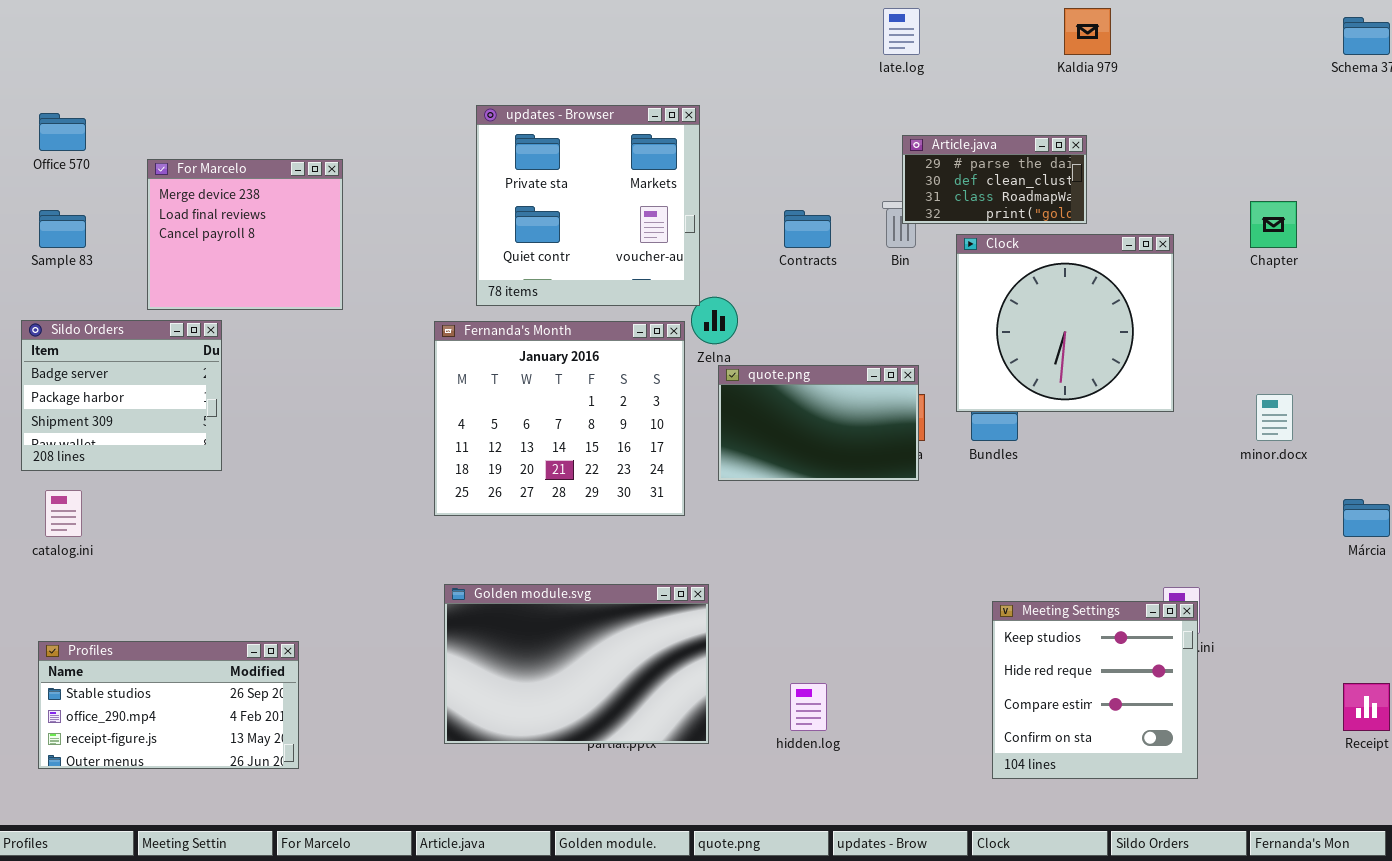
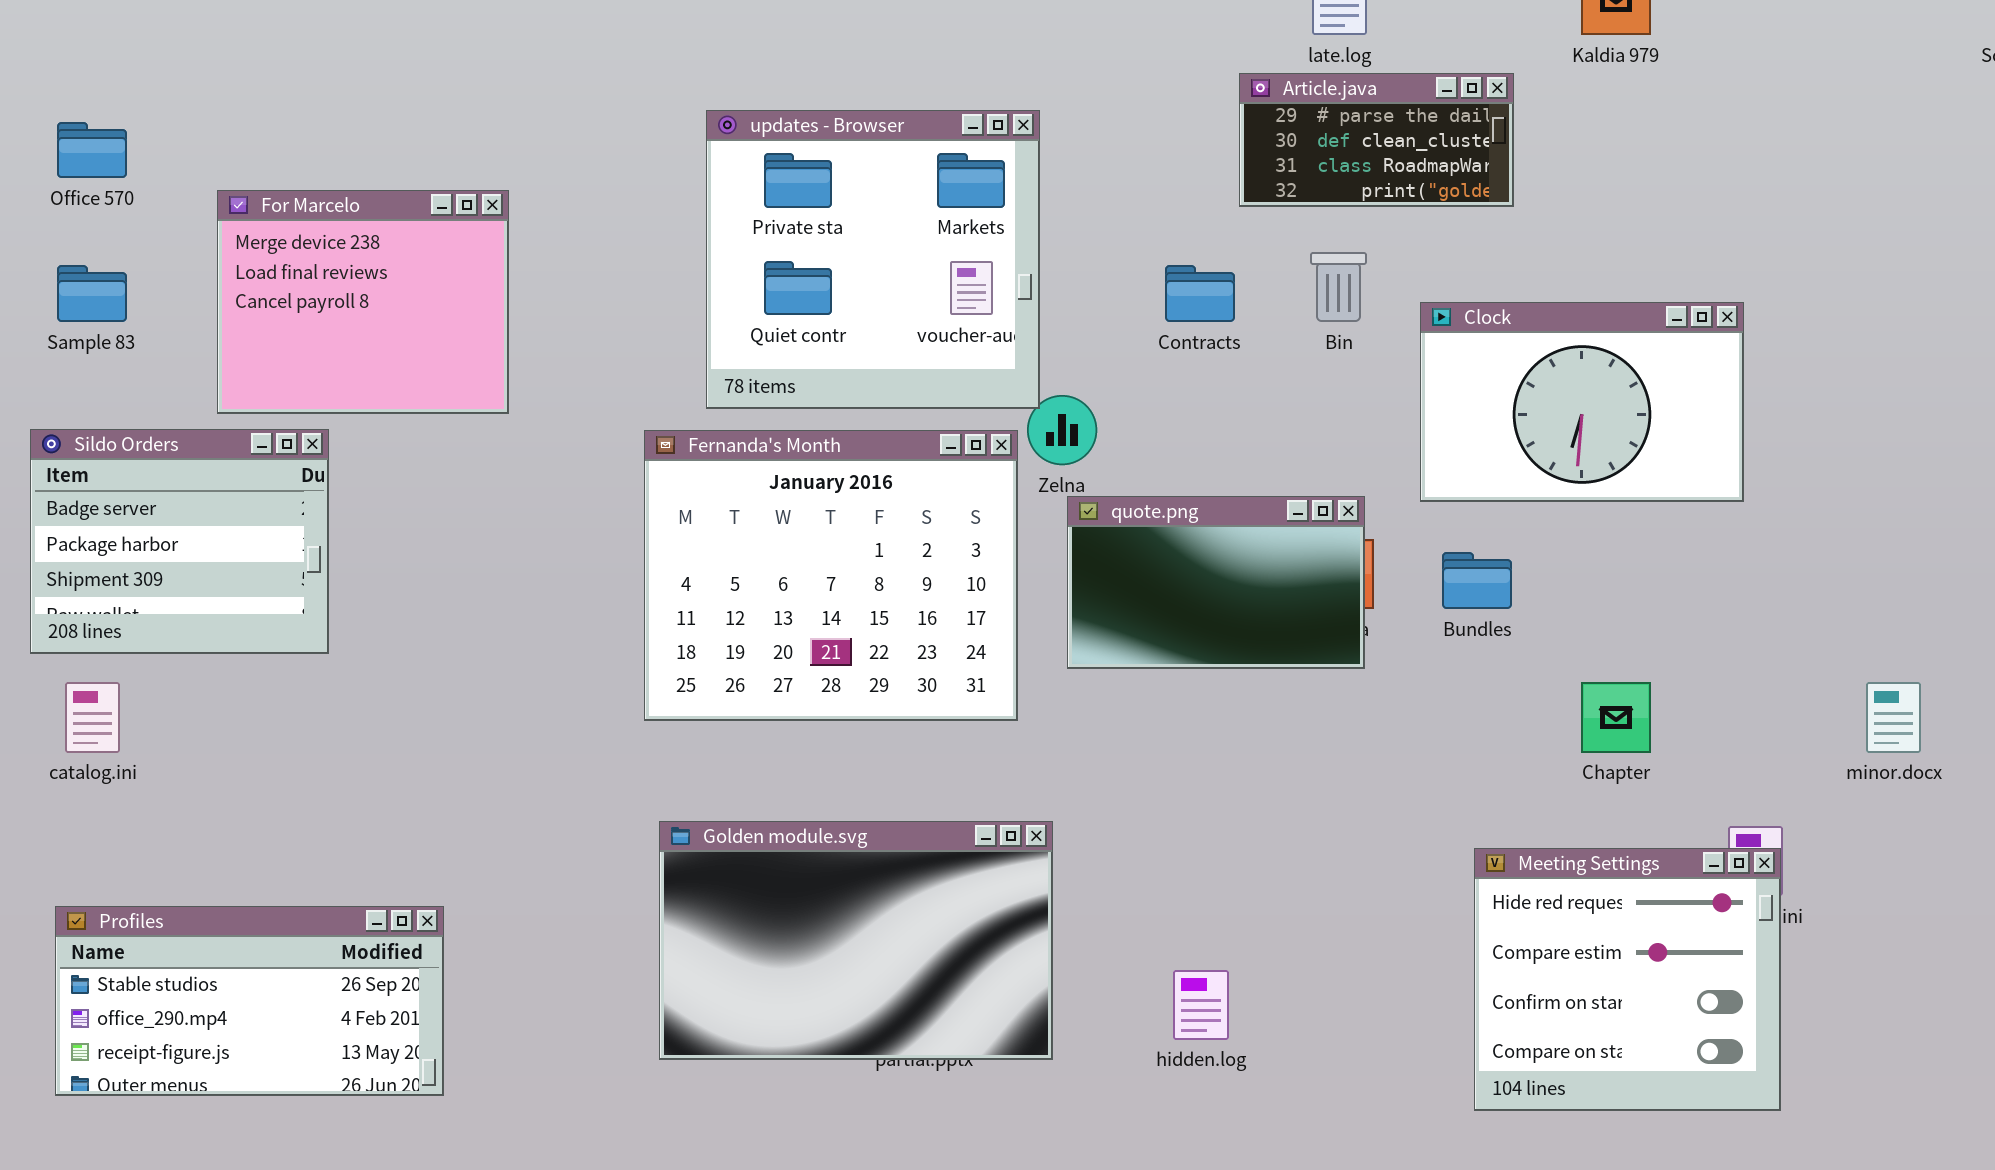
Article.java: [902,135,1087,224] -> [1239,73,1514,207], moved
Chapter: [1250,201,1297,248] -> [1581,682,1651,753], moved
Clock: [956,234,1174,412] -> [1420,302,1744,502], resized
minor.docx: [1256,394,1293,441] -> [1866,682,1921,753], moved
Meeting Settings: [992,601,1198,779] -> [1474,848,1781,1111], scrolled down 1 row

